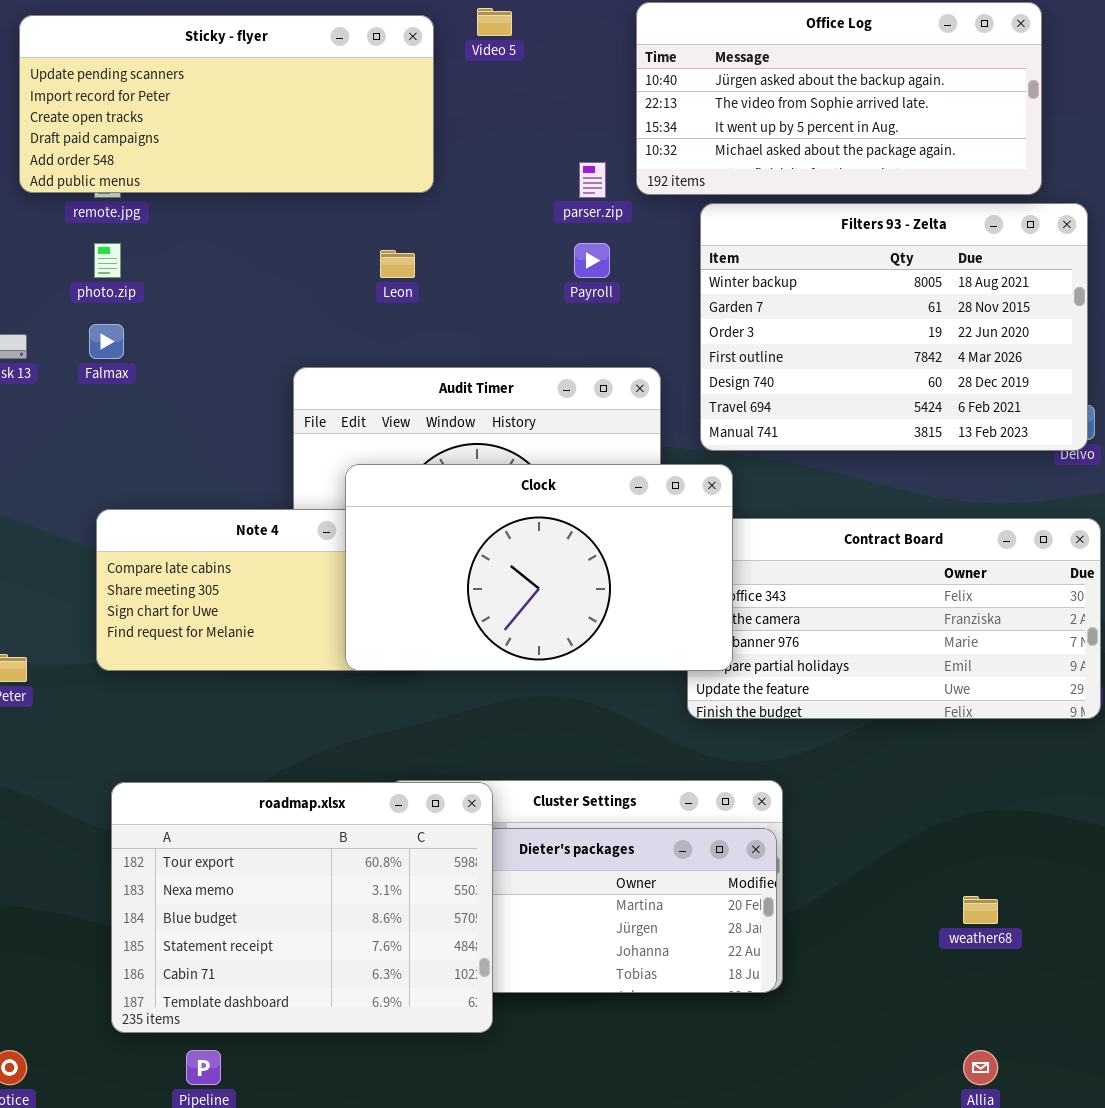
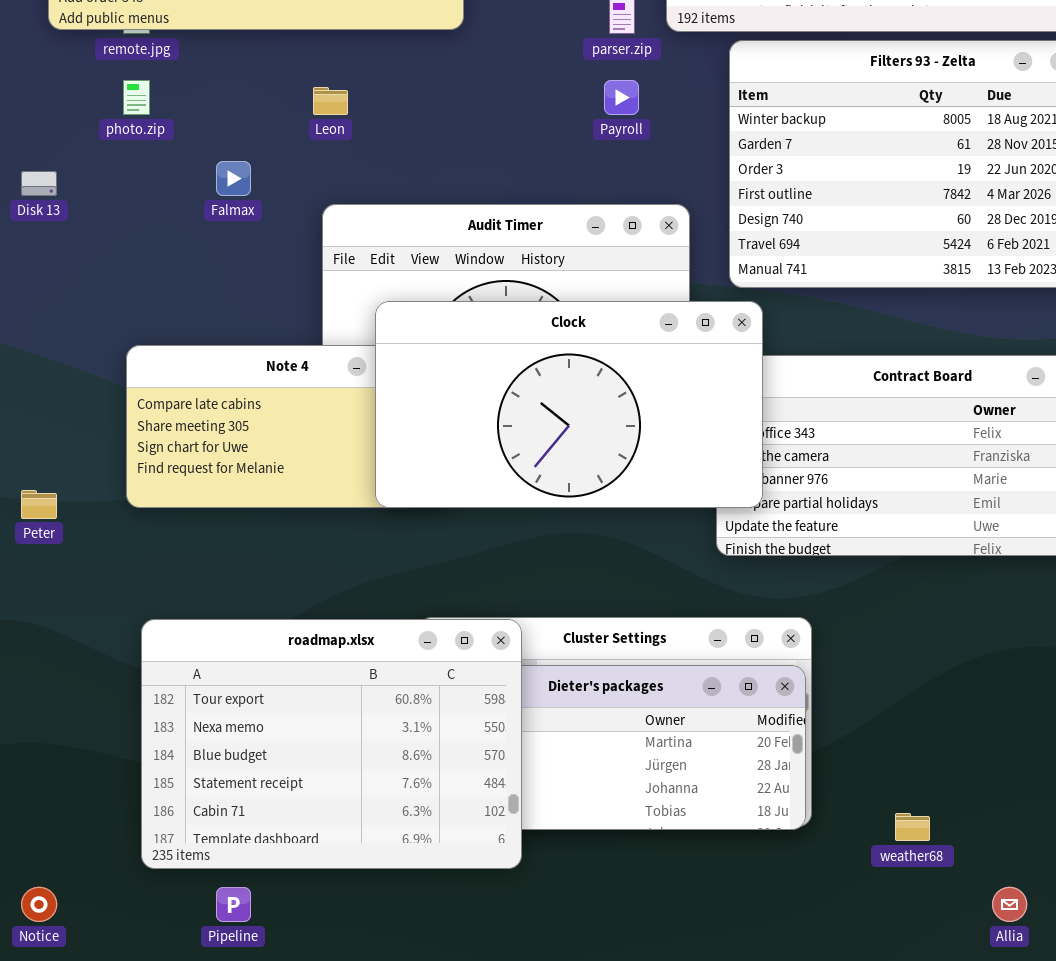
Leon: [380,250,415,278] -> [313,87,348,115], moved
Falmax: [89,324,124,359] -> [216,161,251,196], moved
weather68: [963,896,998,924] -> [895,813,930,841], moved

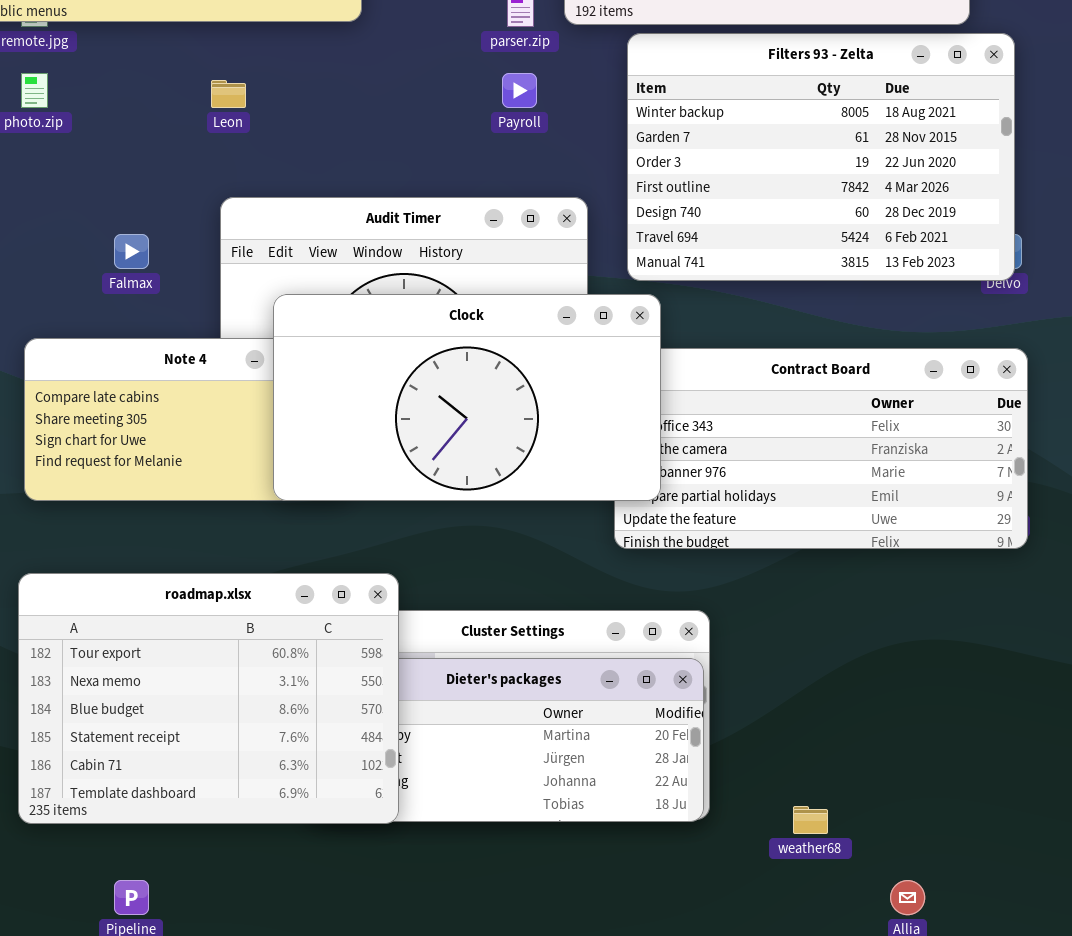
Falmax: [216,161,251,196] -> [114,234,149,269], moved
roadmap.xlsx: [141,619,522,869] -> [18,573,399,824], moved

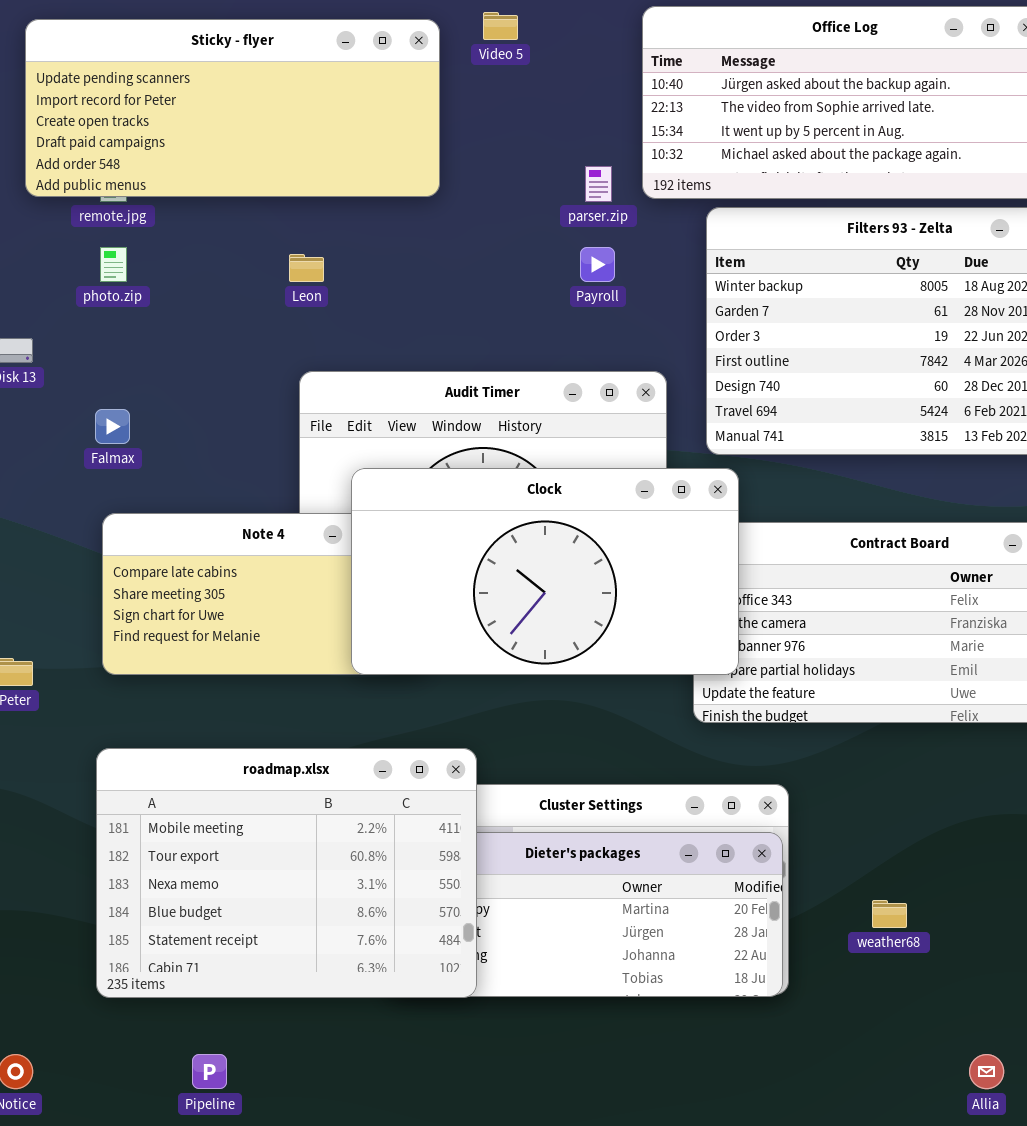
Falmax: [114,234,149,269] -> [95,409,130,444], moved
roadmap.xlsx: [18,573,399,824] -> [96,748,477,998], scrolled up 1 row
weather68: [793,806,828,834] -> [872,900,907,928], moved

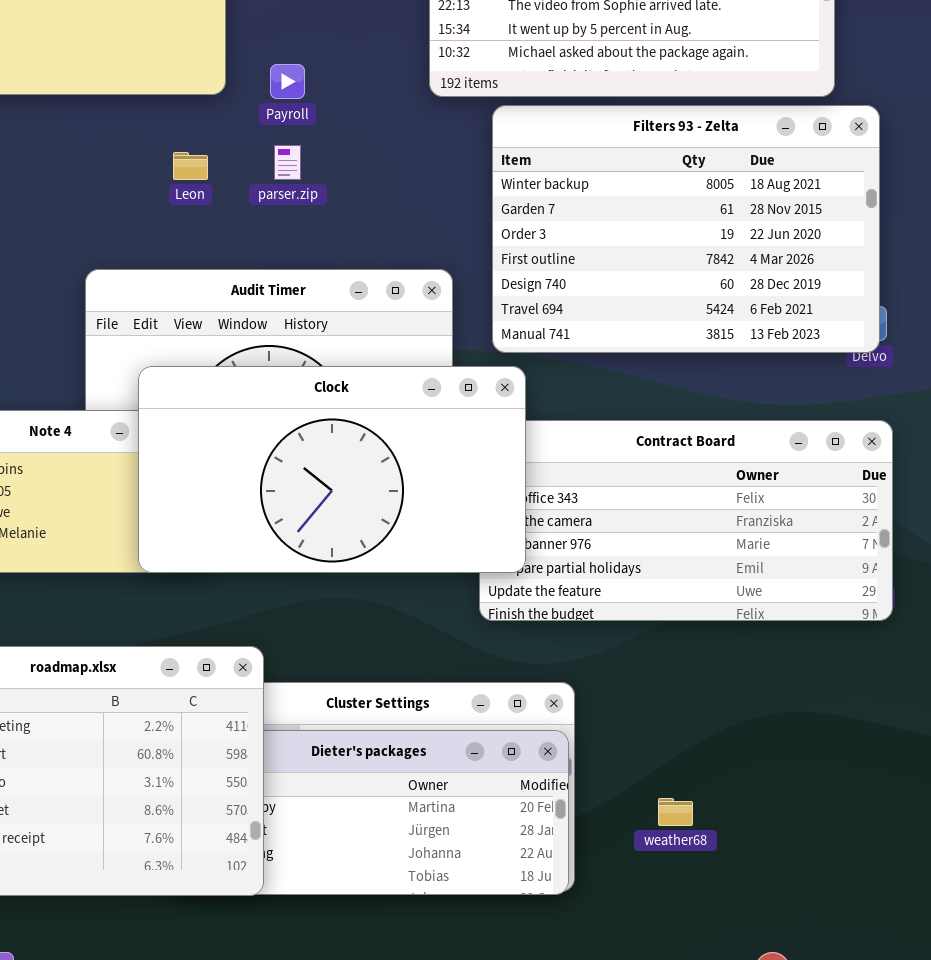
parser.zip: [585,166,612,202] -> [274,145,301,180], moved
Payroll: [580,247,615,282] -> [270,64,305,99], moved
Leon: [289,254,324,282] -> [173,152,208,180], moved

